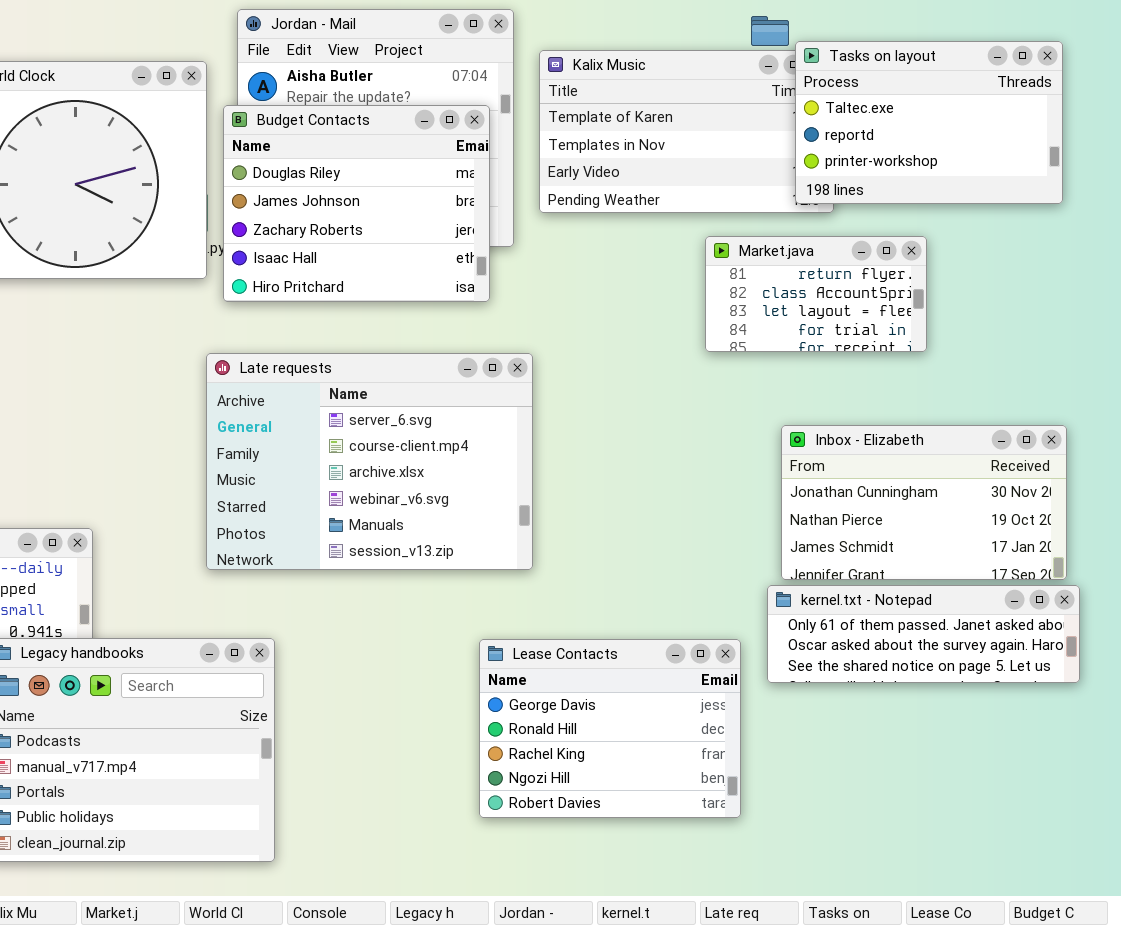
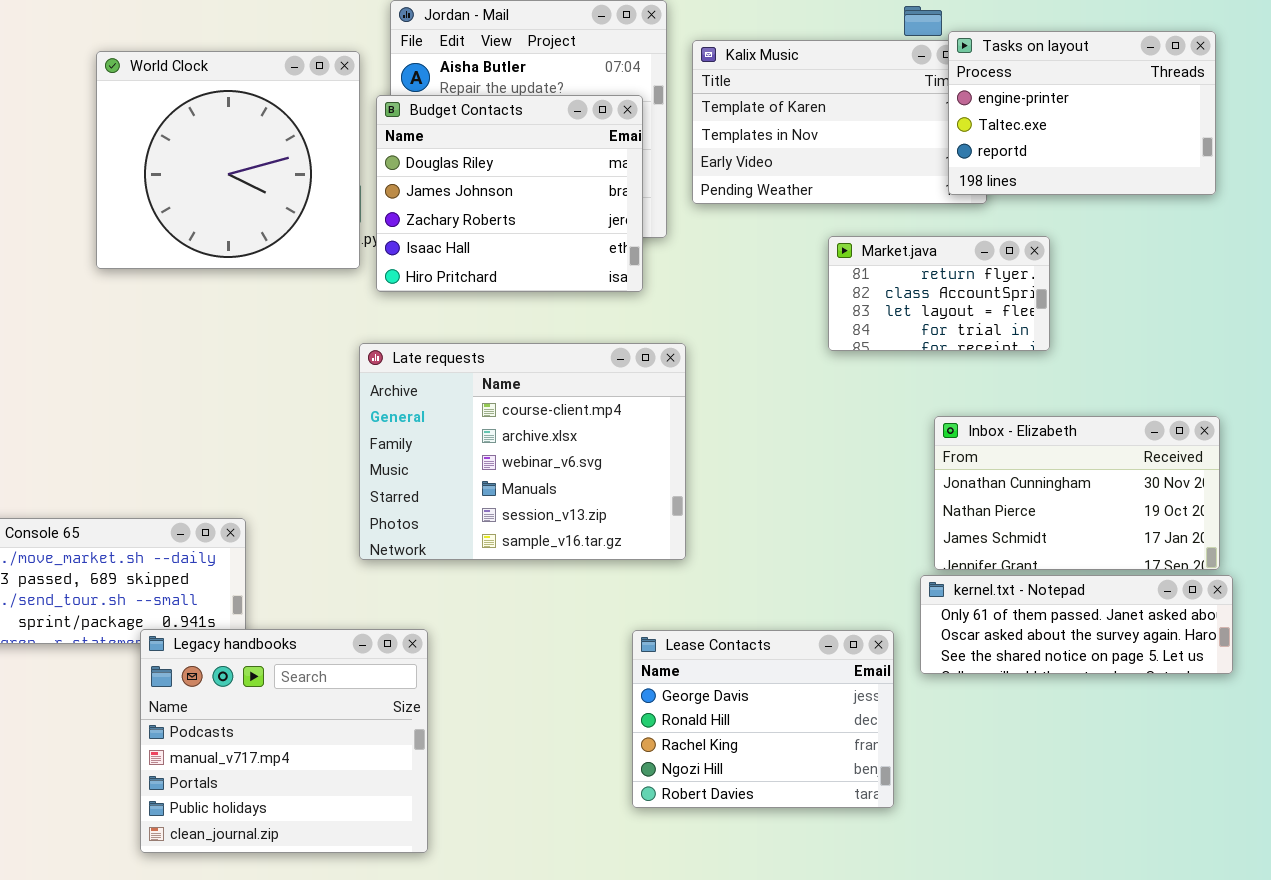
Tasks on layout: [795,41,1063,204] -> [948,31,1216,195], scrolled up 1 row
Market.java: [705,236,927,352] -> [828,236,1050,351], moved
Late requests: [206,353,533,570] -> [359,343,686,560], scrolled down 1 row

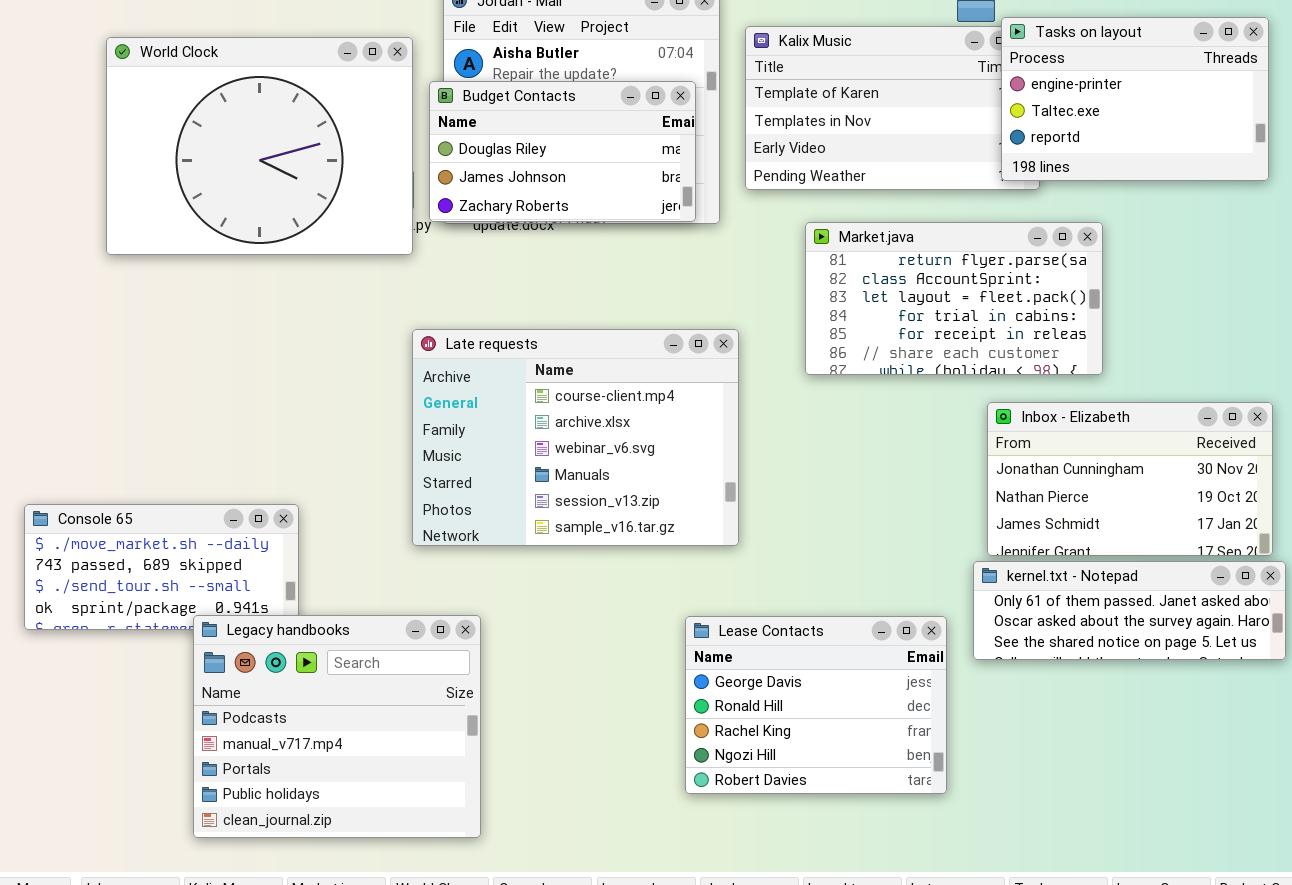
World Clock: [96,51,360,269] -> [106,37,413,255], resized
Budget Contacts: [376,95,643,292] -> [429,81,696,222], resized
Market.java: [828,236,1050,351] -> [805,222,1103,375], resized

